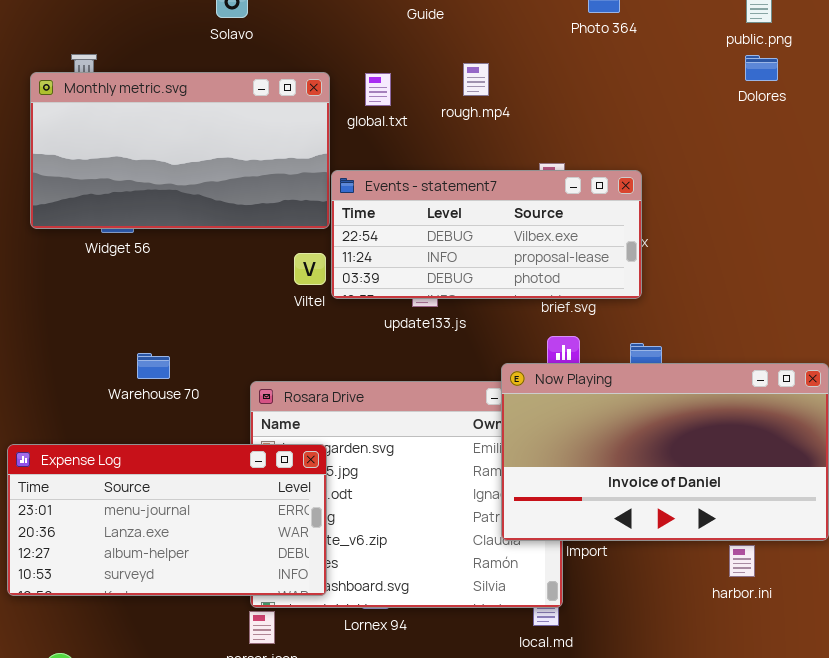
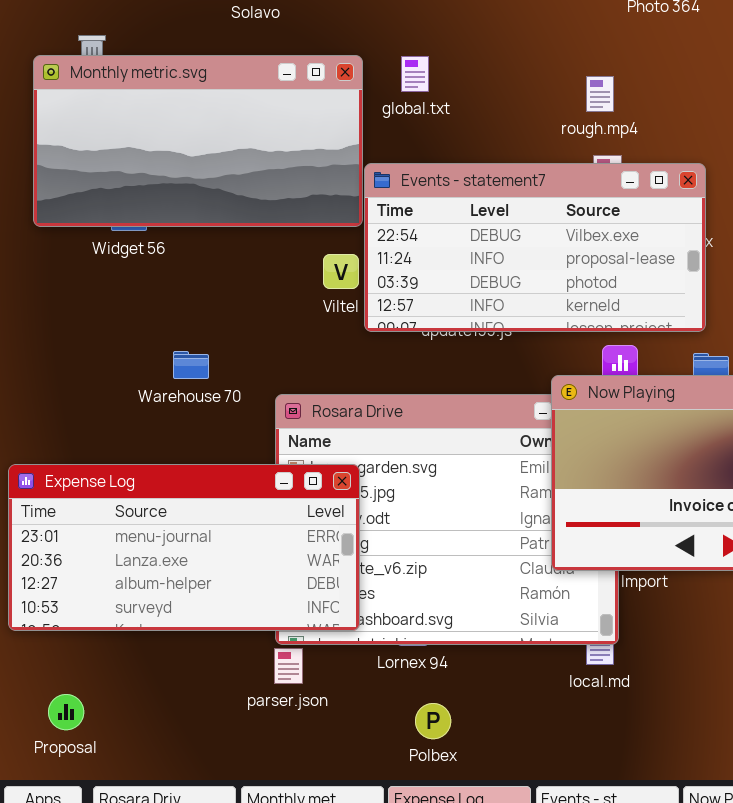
rough.mp4: [463,63,489,96] -> [586,76,614,112], moved
Events - statement7: [331,170,642,299] -> [364,163,706,332], resized
Warehouse 70: [137,353,170,379] -> [173,351,209,379], moved

